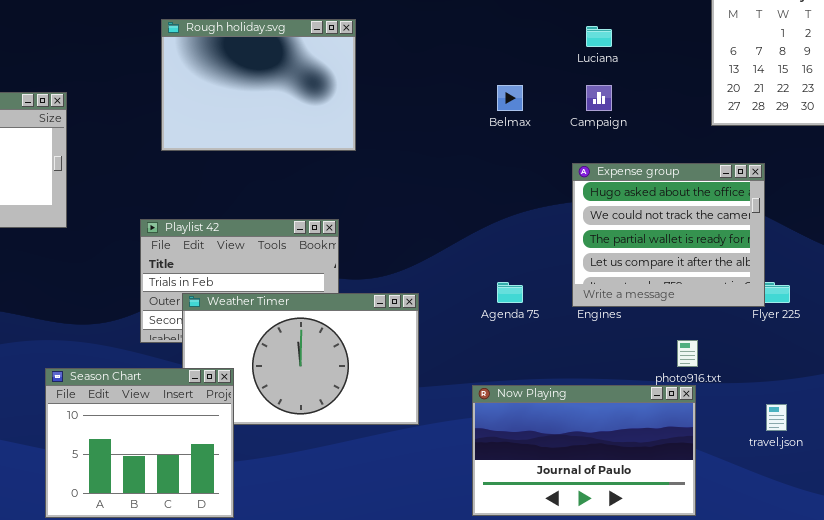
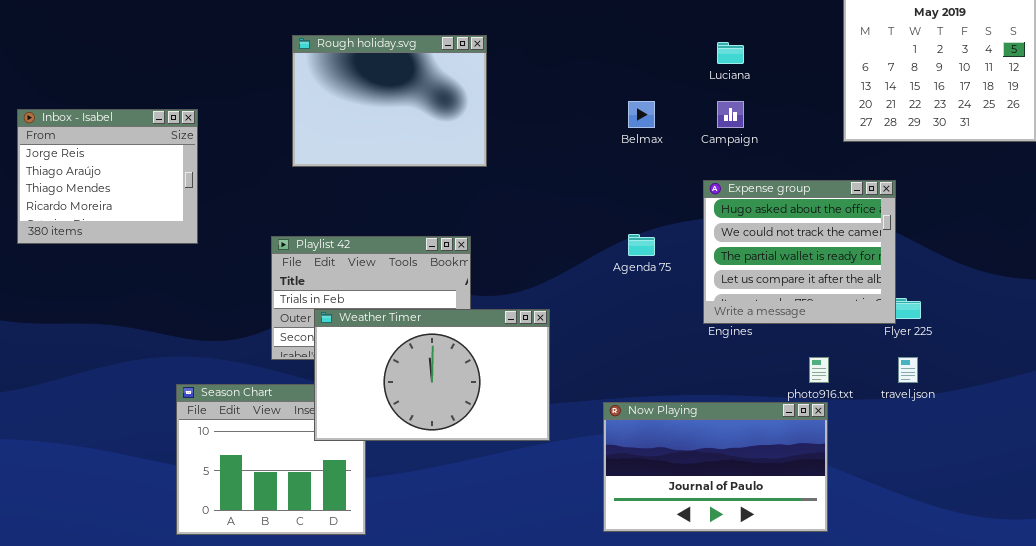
Agenda 75: [497,282,523,303] -> [628,234,655,256], moved
Weather Timer: [182,293,419,425] -> [314,309,550,441], raised
travel.json: [766,404,787,431] -> [898,357,918,383], moved

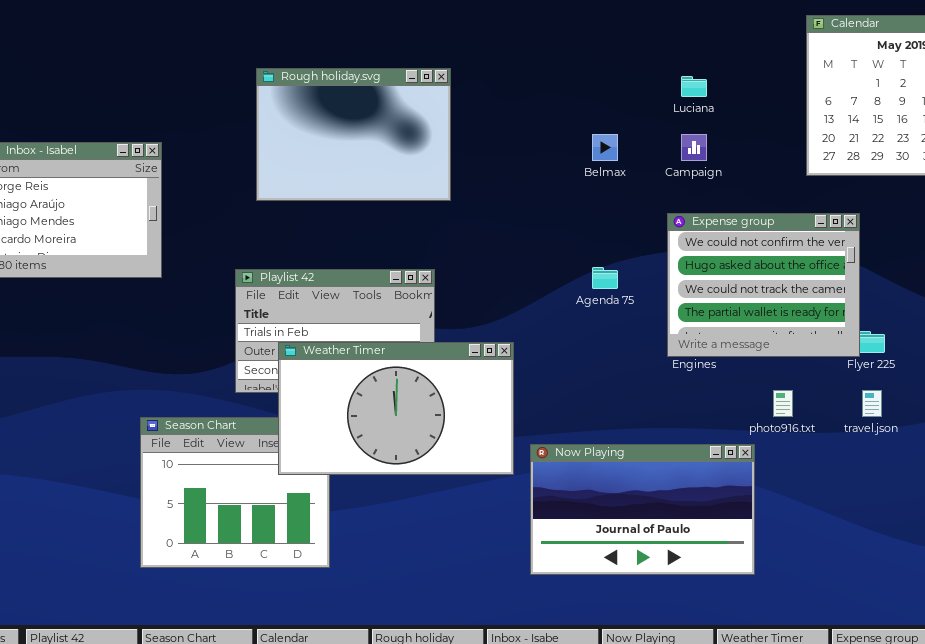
Expense group: [703,180,896,324] -> [667,213,860,357], scrolled up 1 row
Now Playing: [603,402,828,532] -> [530,444,755,575], moved

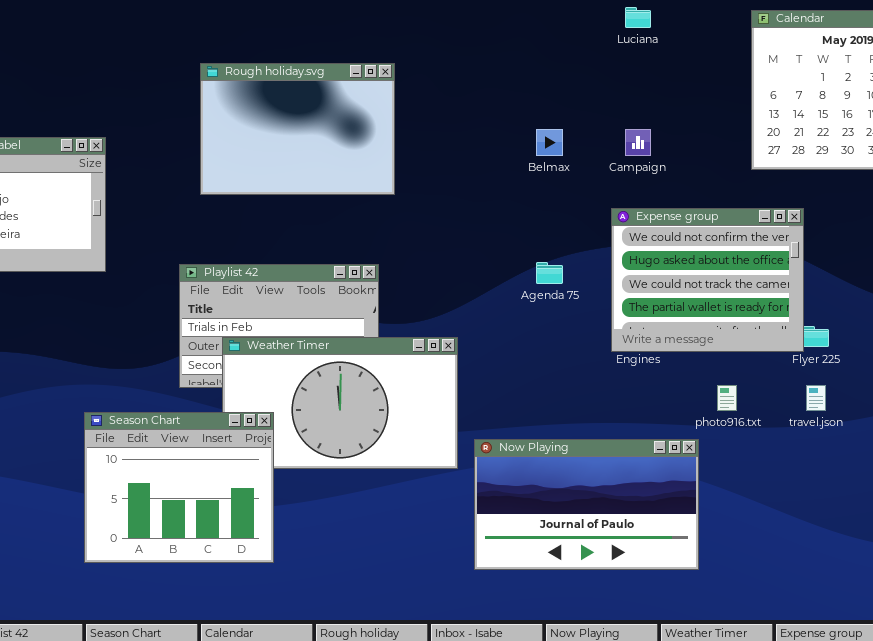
Luciana: [681,76,707,97] -> [625,7,651,28], moved
Season Chart: [140,417,330,568] -> [84,412,274,563], raised

